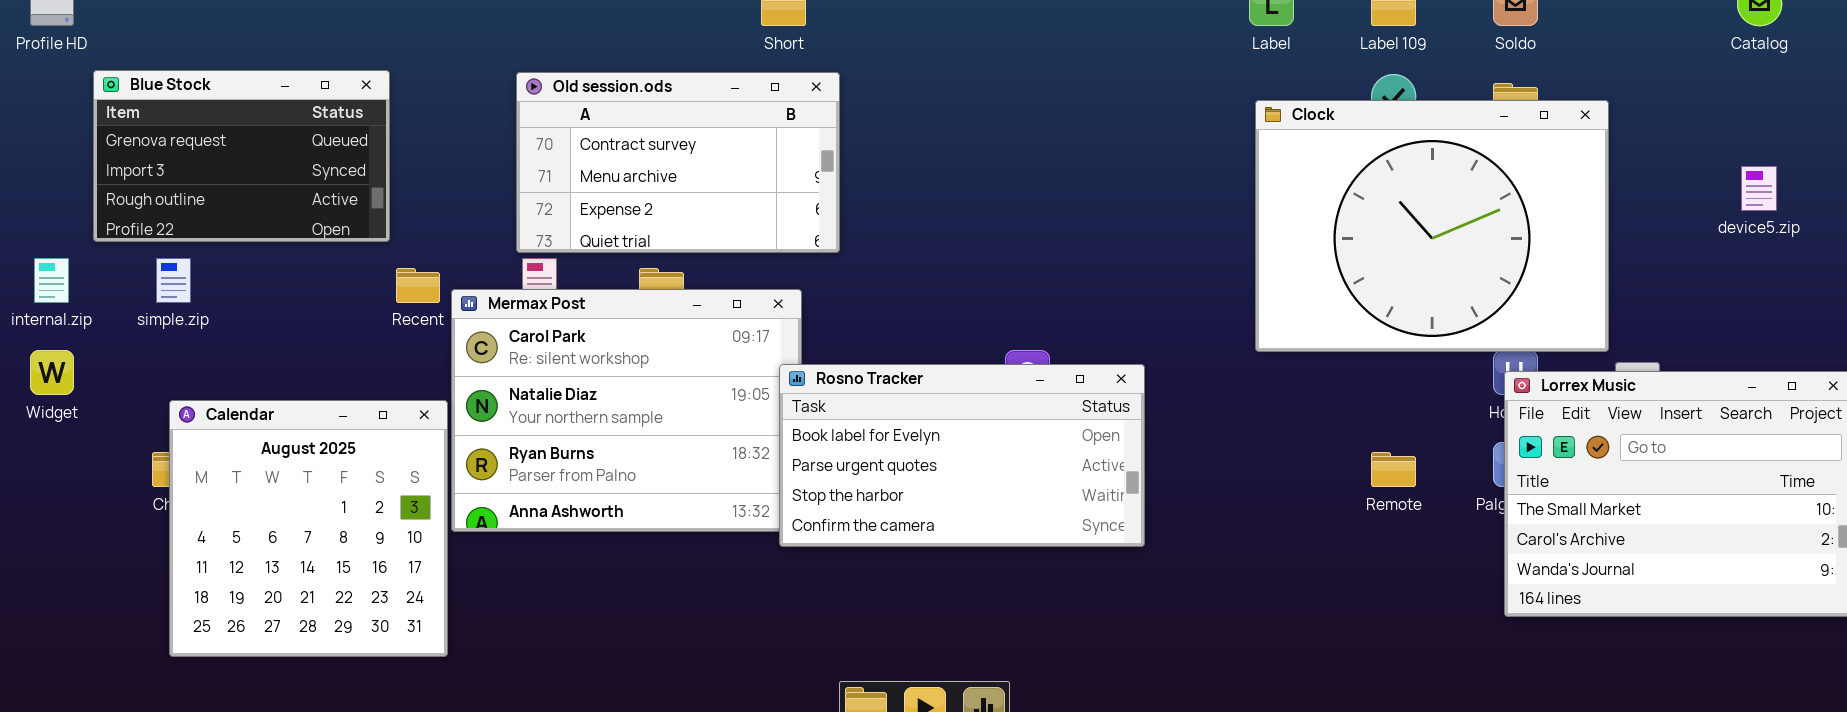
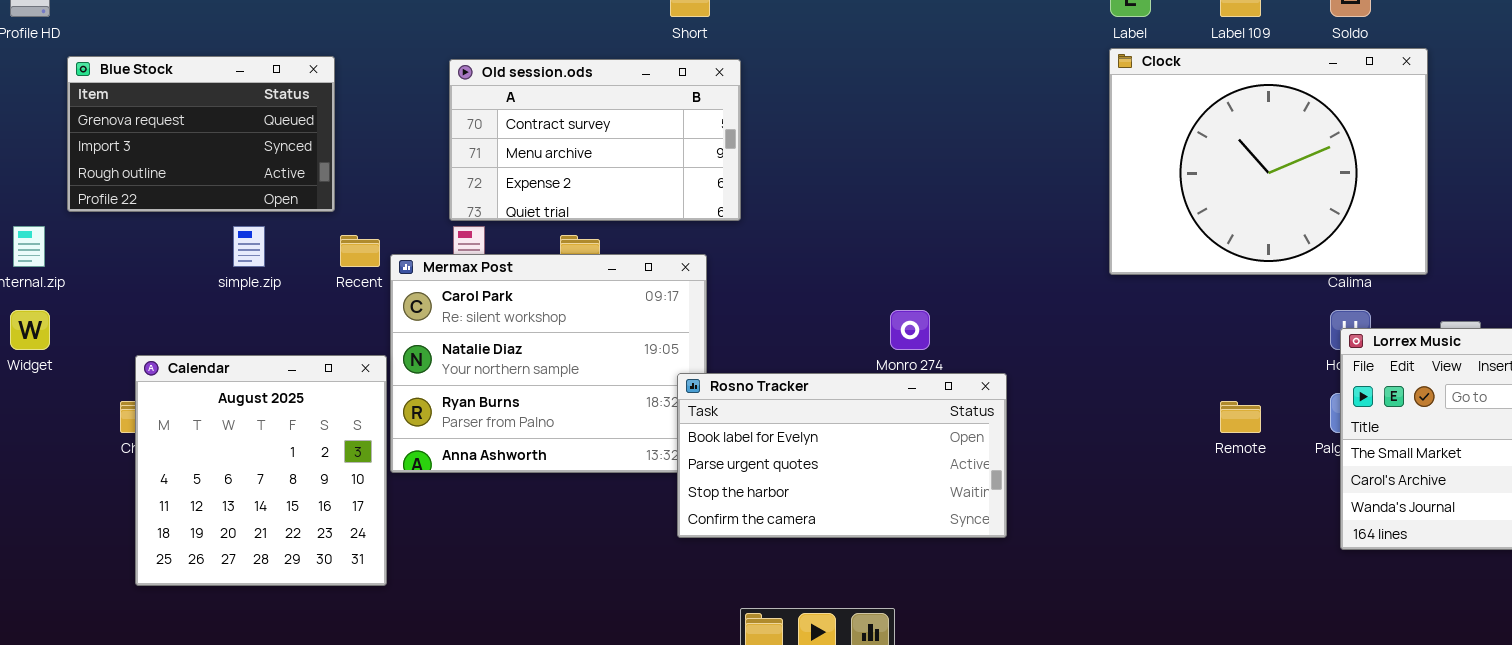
Clock: [1255,100,1609,352] -> [1109,48,1428,275], moved
simple.zip: [156,258,191,303] -> [233,226,265,267], moved
Rosno Tracker: [779,364,1145,547] -> [677,373,1007,538], moved

